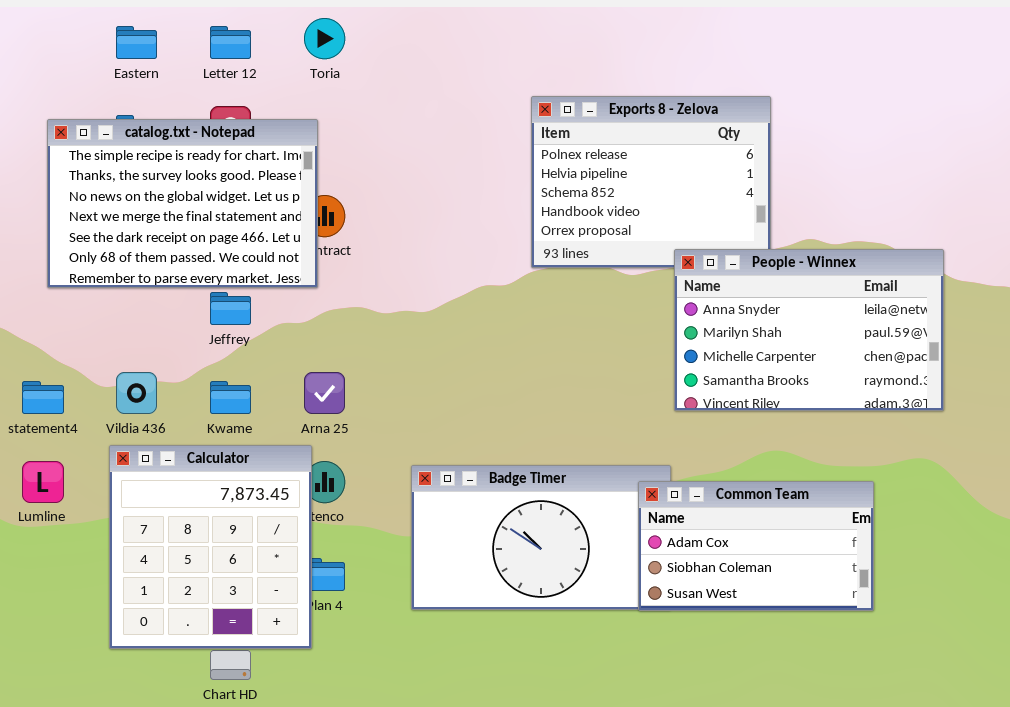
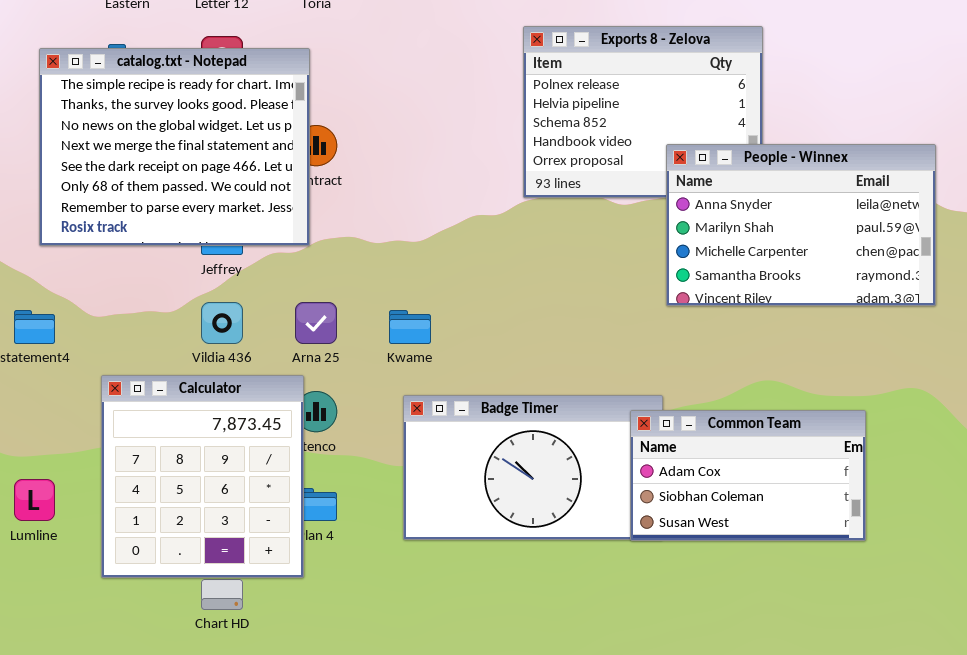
catalog.txt - Notepad: [47,119,318,288] -> [39,48,310,246], resized
People - Winnex: [674,249,944,411] -> [666,144,936,306], moved
Vildia 436: [116,372,157,414] -> [201,302,243,344], moved
Kwame: [210,381,251,414] -> [389,310,431,344], moved
Lumline: [22,461,64,503] -> [14,479,55,521], moved

